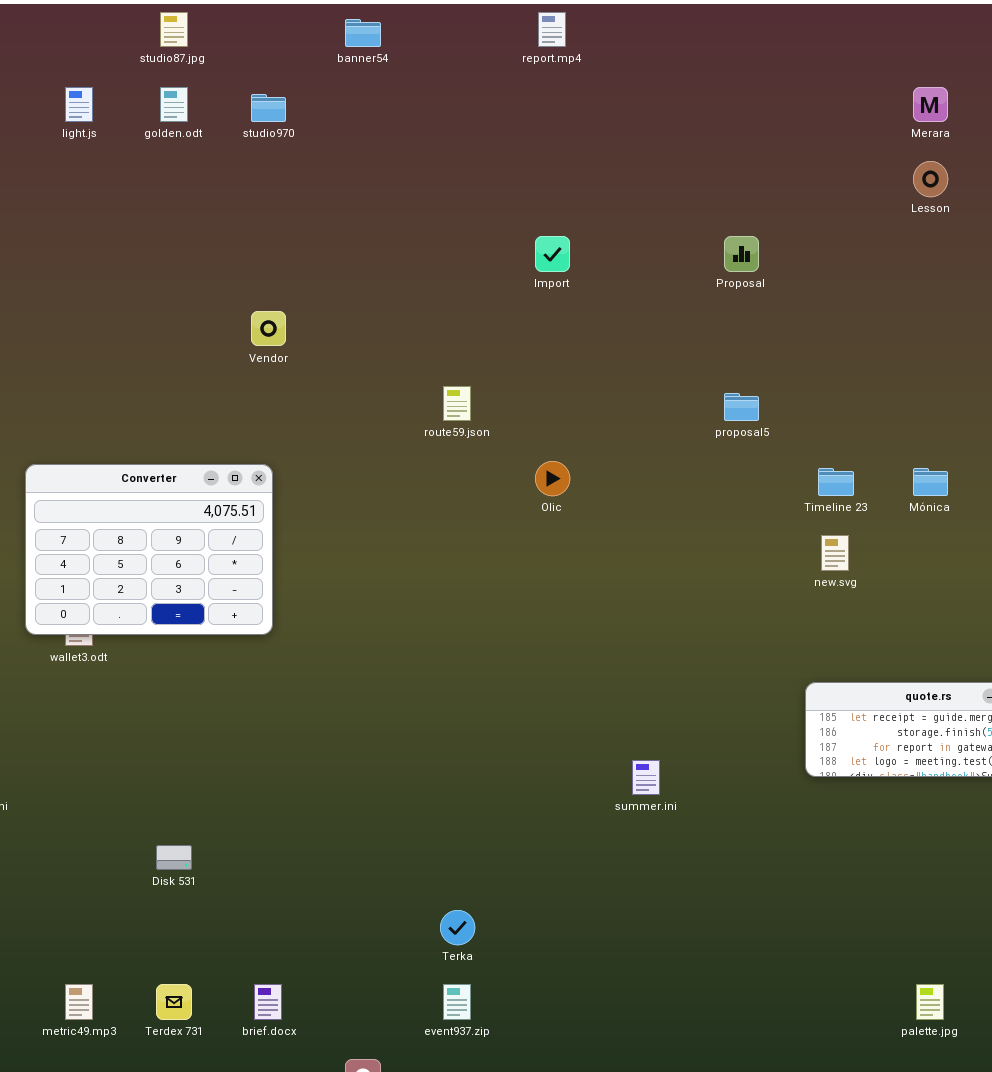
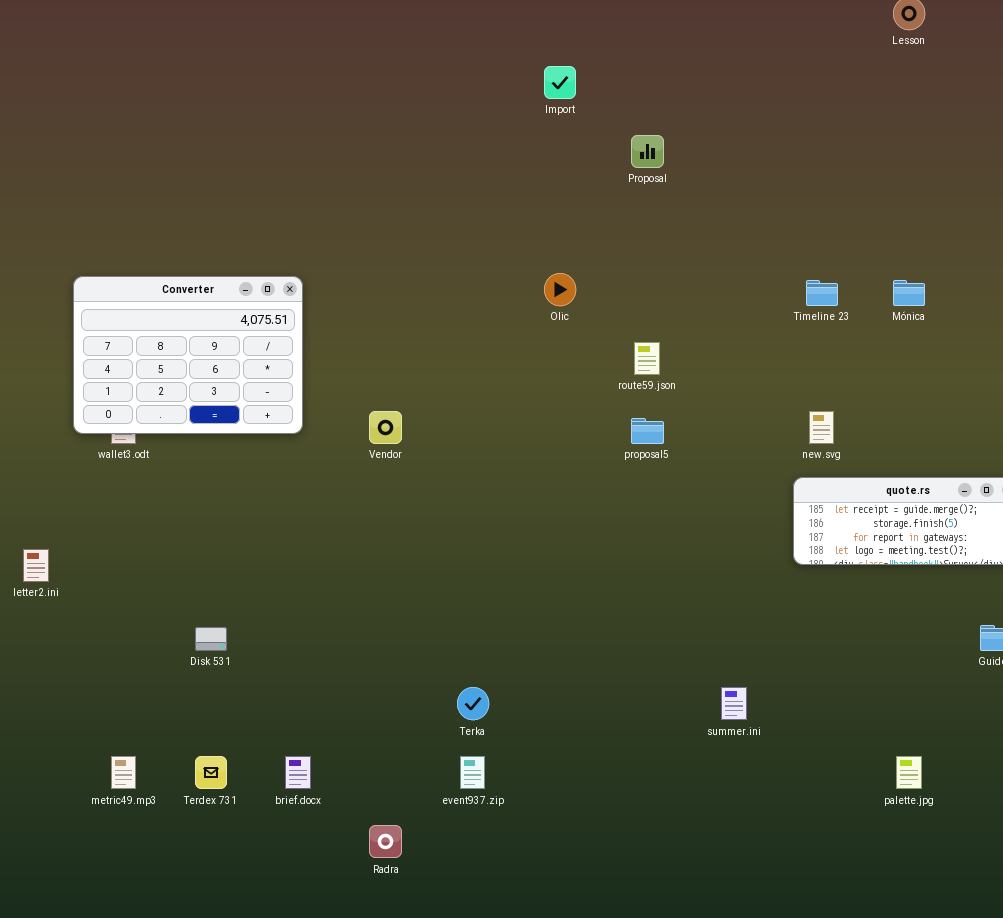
Proposal: [724,236,759,272] -> [631,135,664,168], moved
Vendor: [251,311,286,346] -> [369,411,402,444], moved
route59.json: [443,386,471,421] -> [634,342,660,375], moved
proposal5: [724,393,759,421] -> [631,418,664,444], moved
new.svg: [821,535,849,571] -> [809,411,834,444], moved
summer.ini: [632,760,660,795] -> [721,687,747,720], moved

